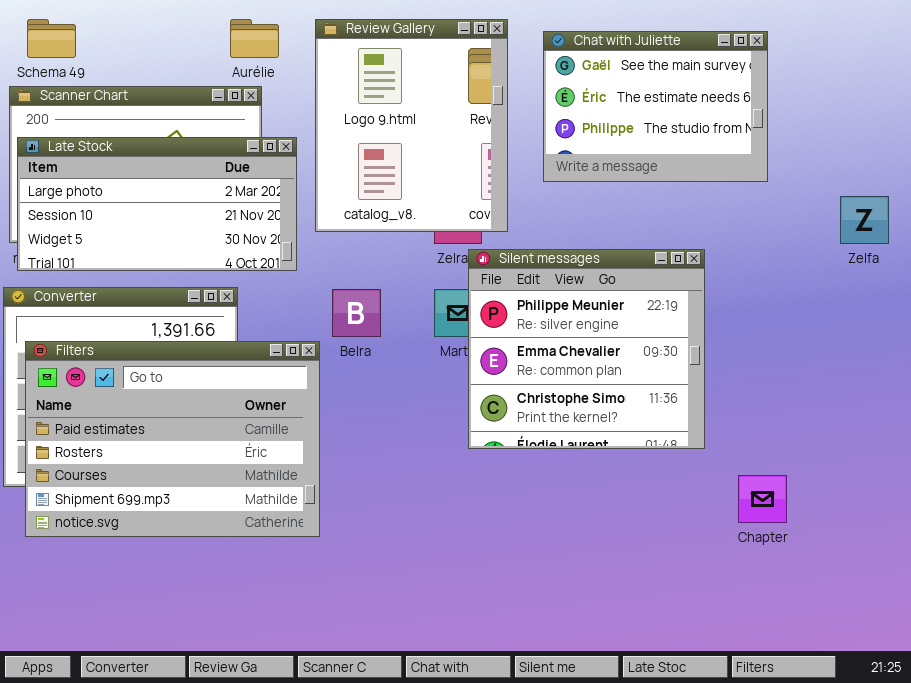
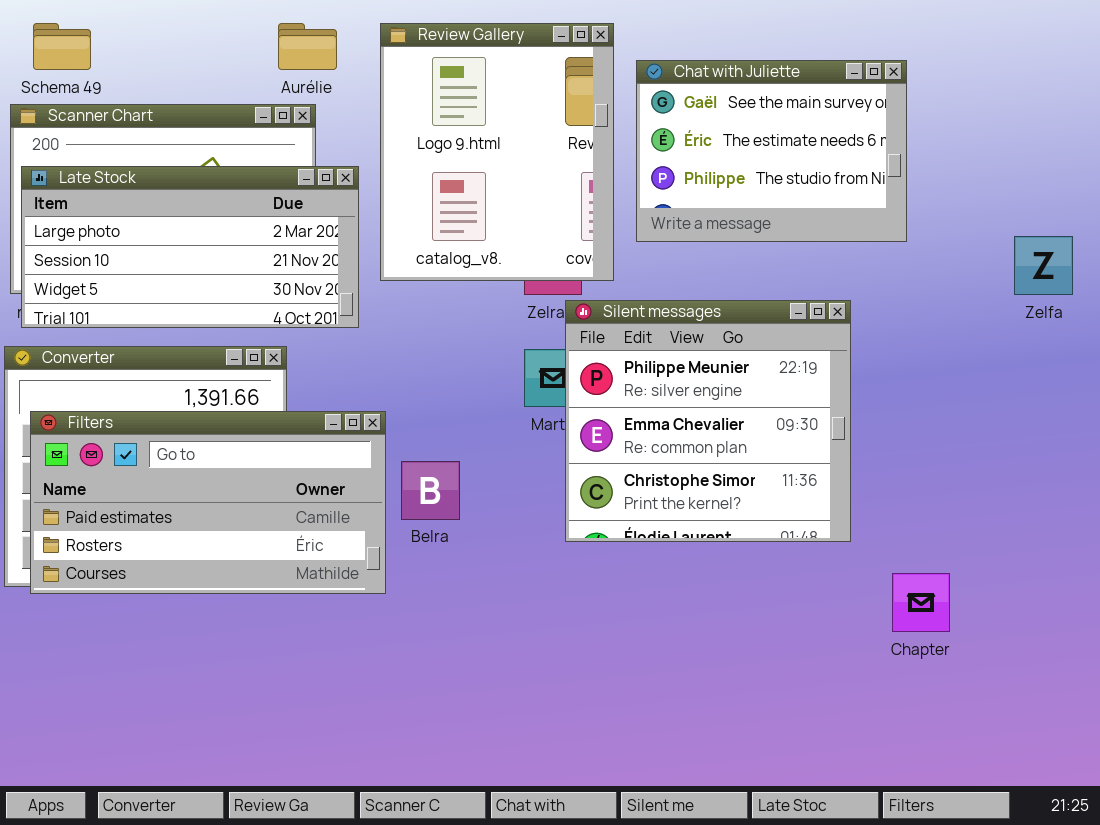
Chat with Juliette: [543,31,768,182] -> [636,60,907,242], moved
Belra: [332,289,381,337] -> [401,461,460,520], moved
Filters: [25,341,320,537] -> [30,411,386,594], resized

